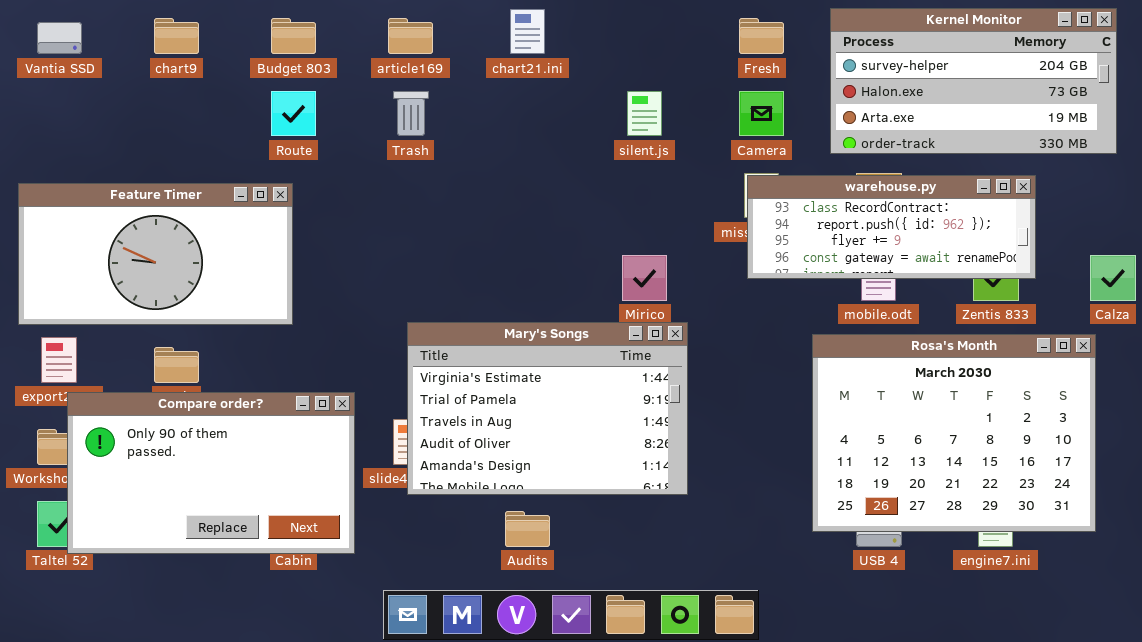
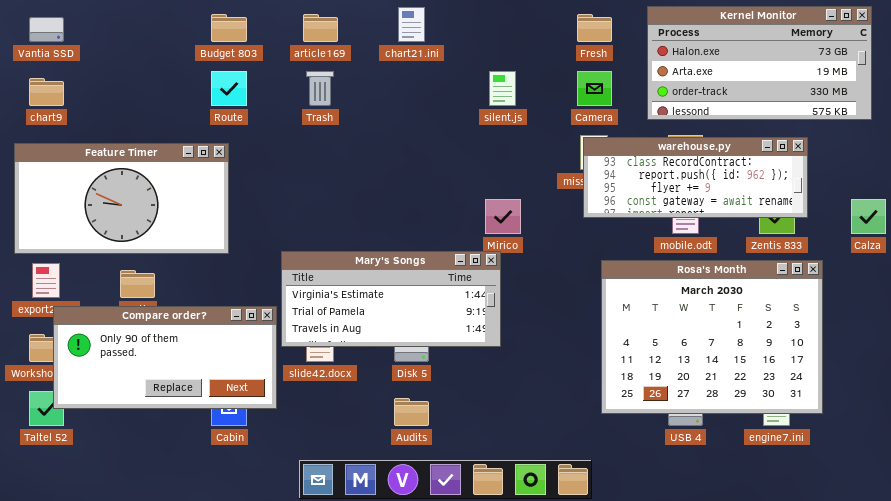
Kernel Monitor: [830,8,1117,154] -> [647,6,872,120], scrolled down 1 row
chart9: [154,18,199,54] -> [29,78,64,106], moved
Mary's Songs: [407,322,688,495] -> [281,251,501,347], moved, resized
Rosa's Month: [812,334,1096,532] -> [601,260,823,414], moved
Compare order?: [67,392,355,554] -> [53,306,277,409], resized

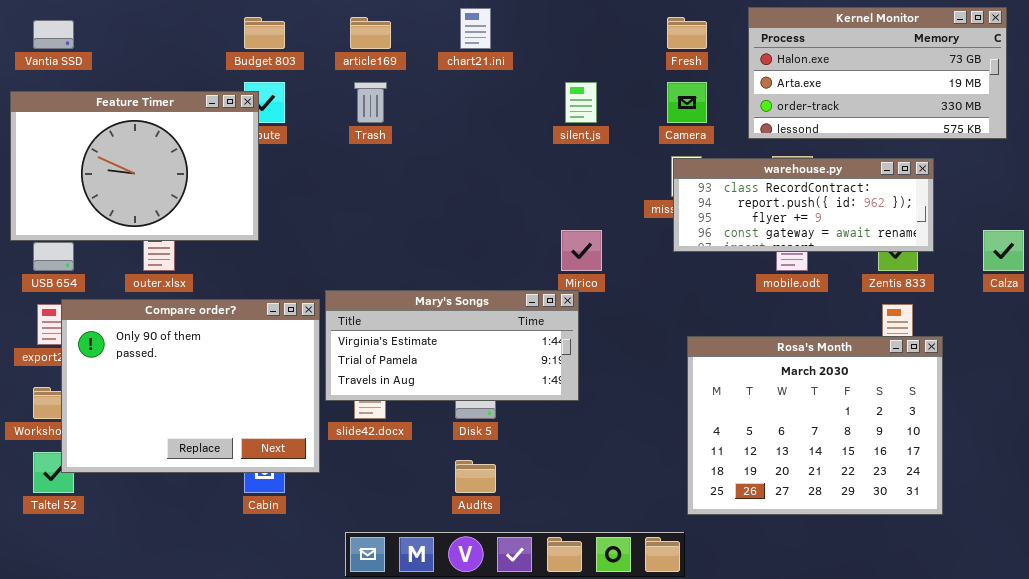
Feature Timer: [14,143,229,254] -> [10,91,259,241], moved, resized
Rosa's Month: [601,260,823,414] -> [687,336,943,515], moved
Compare order?: [53,306,277,409] -> [61,299,320,473], resized

